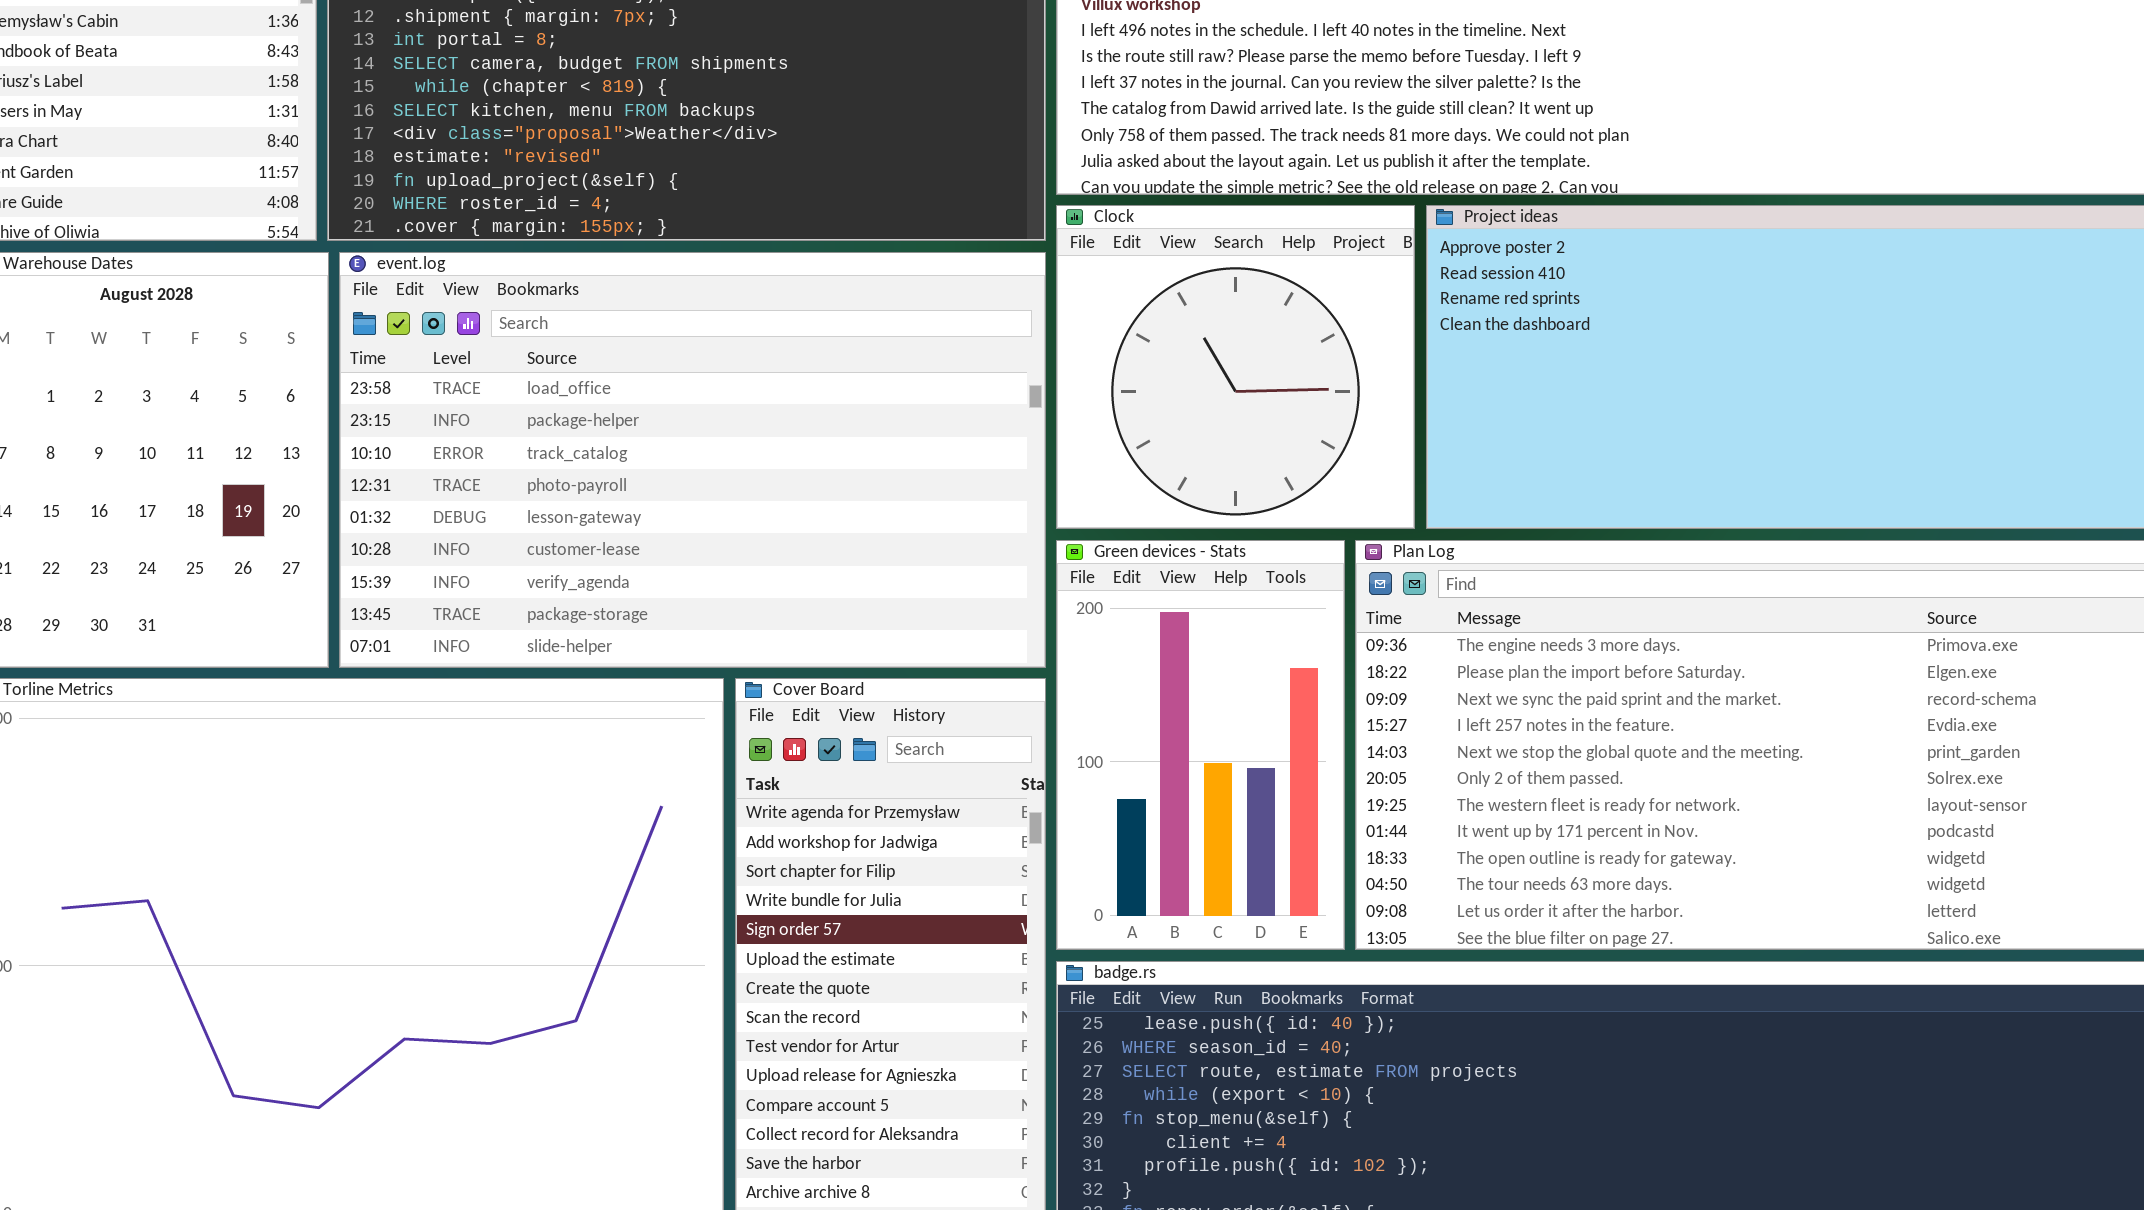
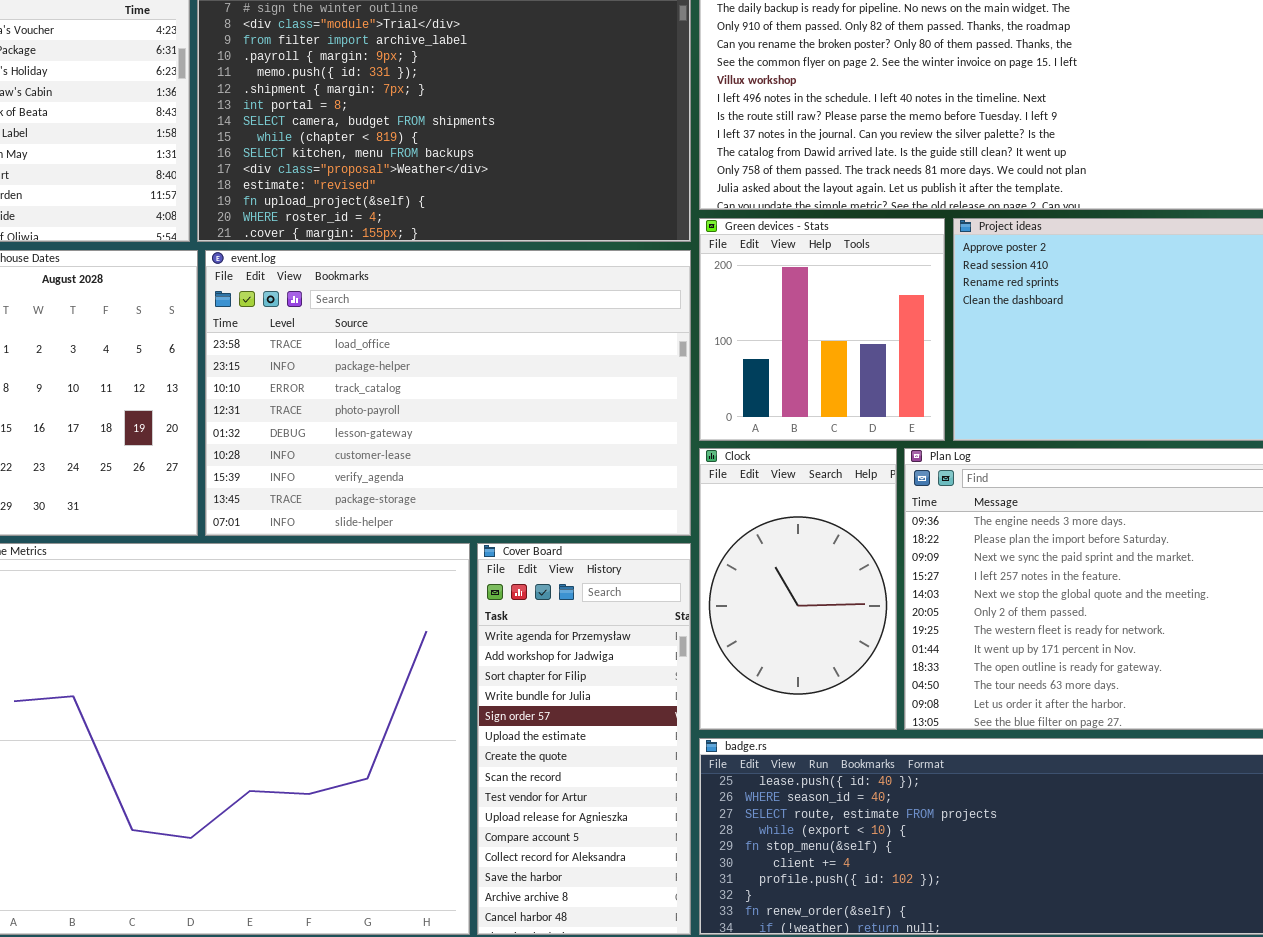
Clock: [1056,205,1415,529] -> [699,448,897,730], moved, resized
Green devices - Stats: [1056,540,1345,950] -> [699,218,945,441], moved, resized

